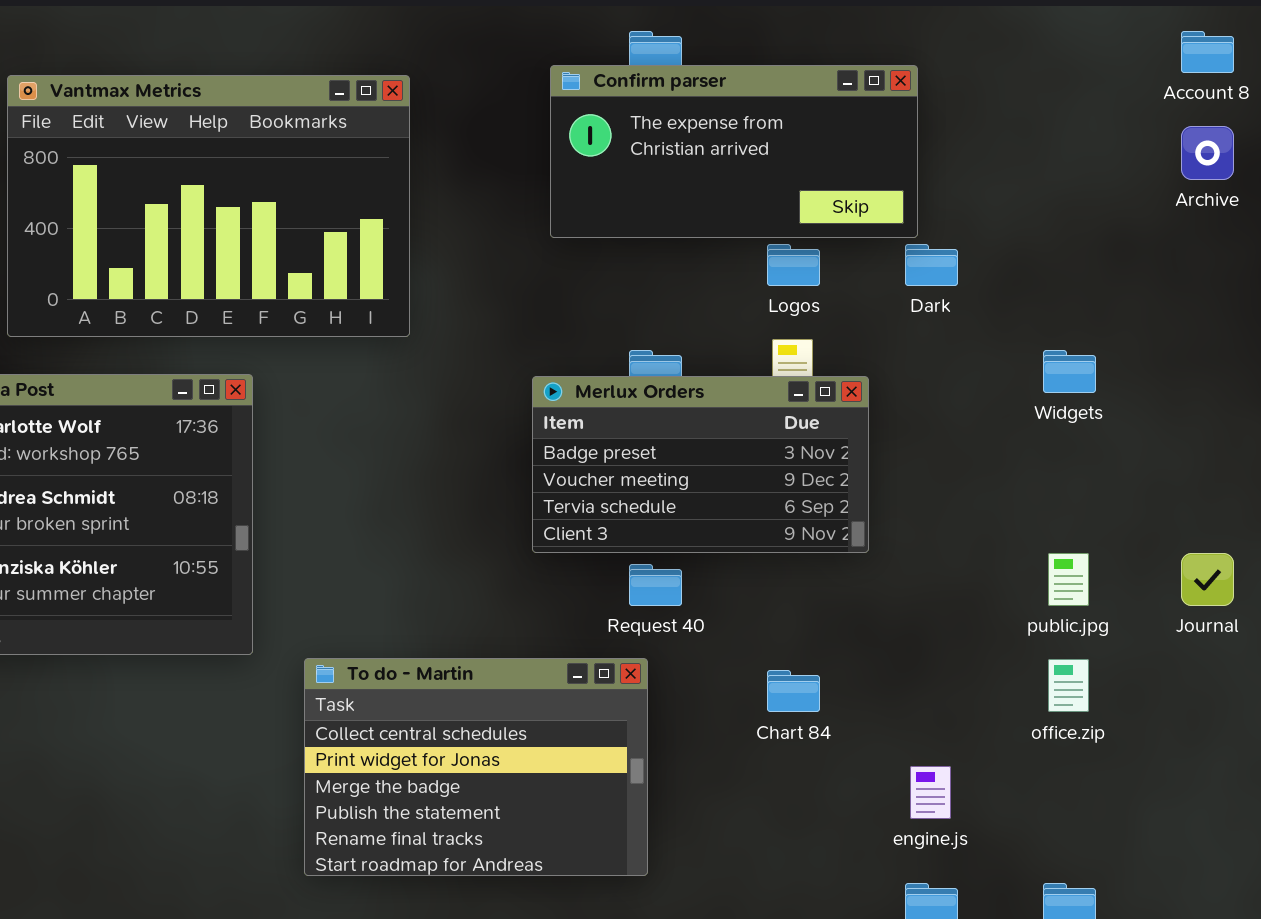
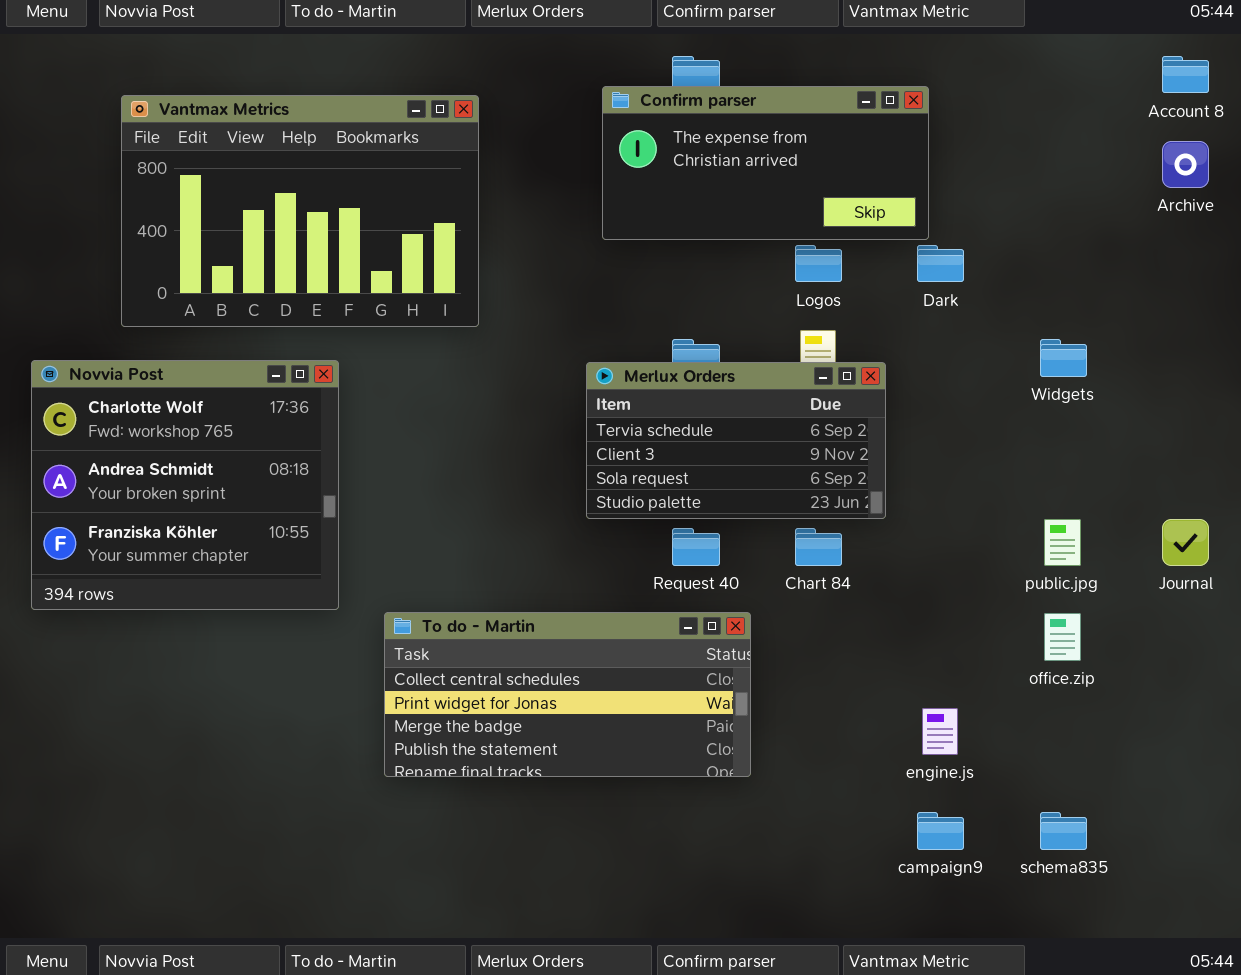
Merlux Orders: [532,376,869,553] -> [586,362,886,519], scrolled down 2 rows
To do - Martin: [304,658,648,876] -> [384,612,751,777], resized
Chart 84: [767,670,820,712] -> [795,528,842,566], moved

